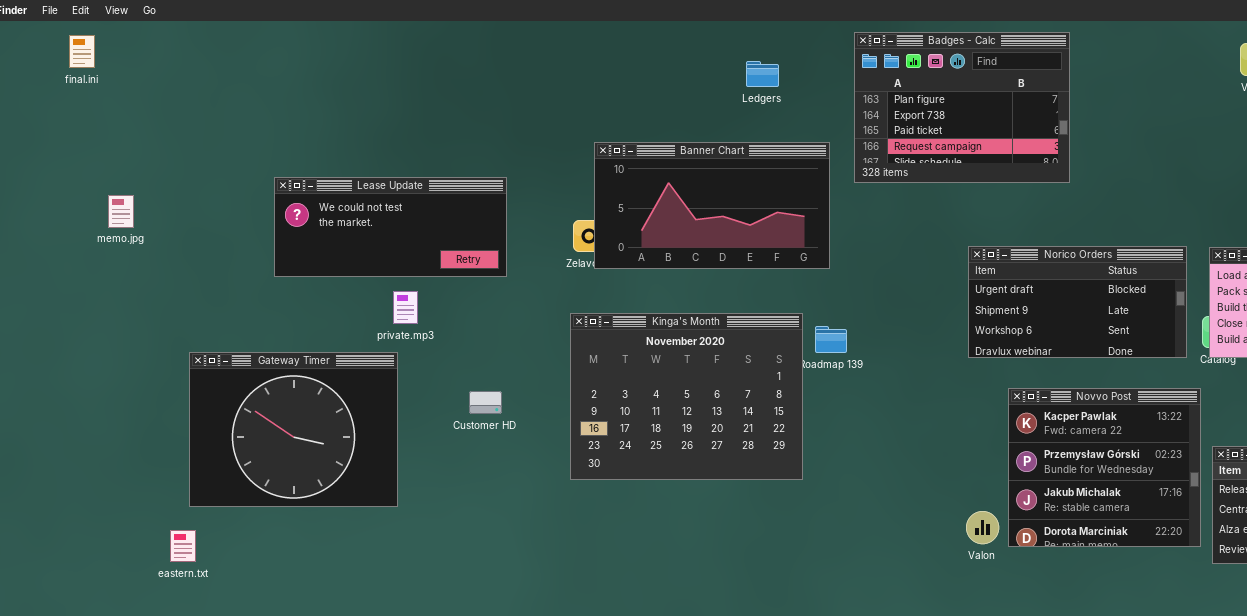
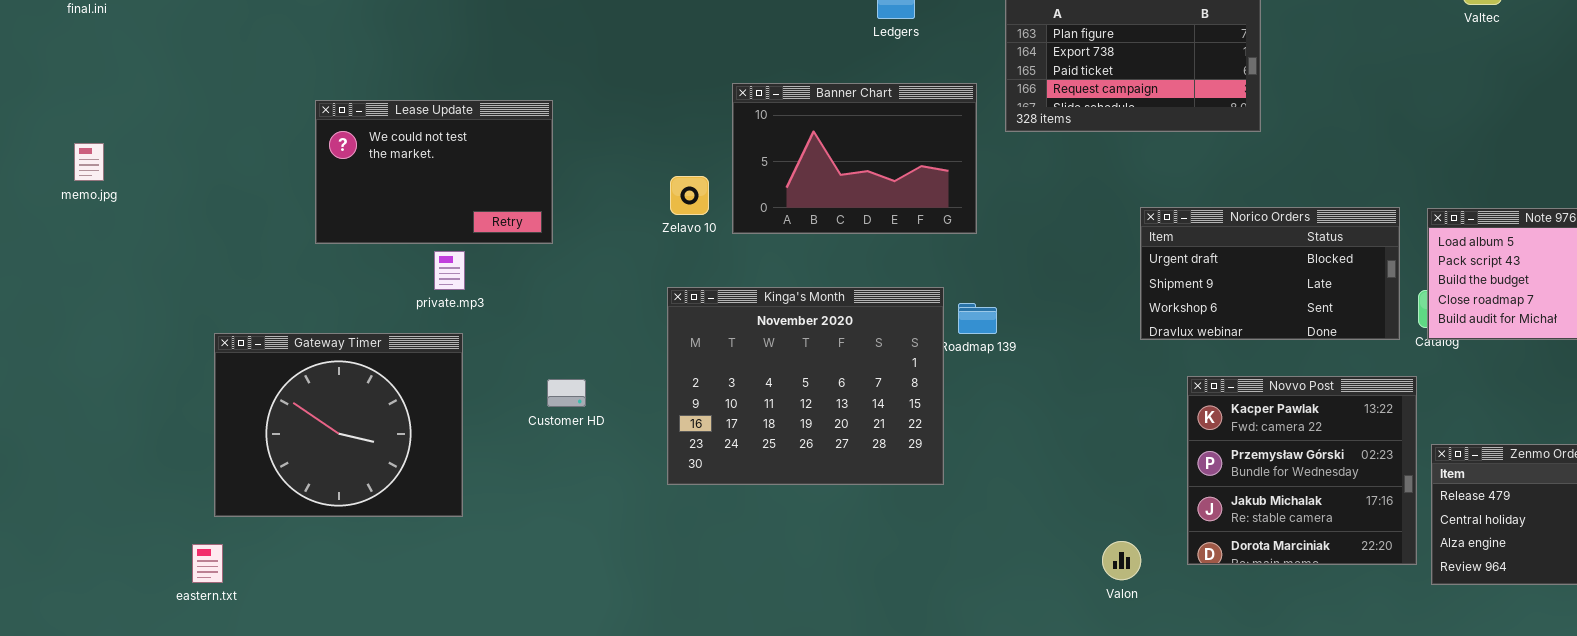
Banner Chart: [594,142,830,269] -> [732,83,977,234], resized
Lease Update: [274,177,507,277] -> [315,100,553,244], resized
memo.jpg: [108,195,134,228] -> [74,143,104,181], moved
private.mp3: [393,291,418,324] -> [434,251,465,290], moved
Valon: [966,511,999,544] -> [1102,541,1141,580], moved

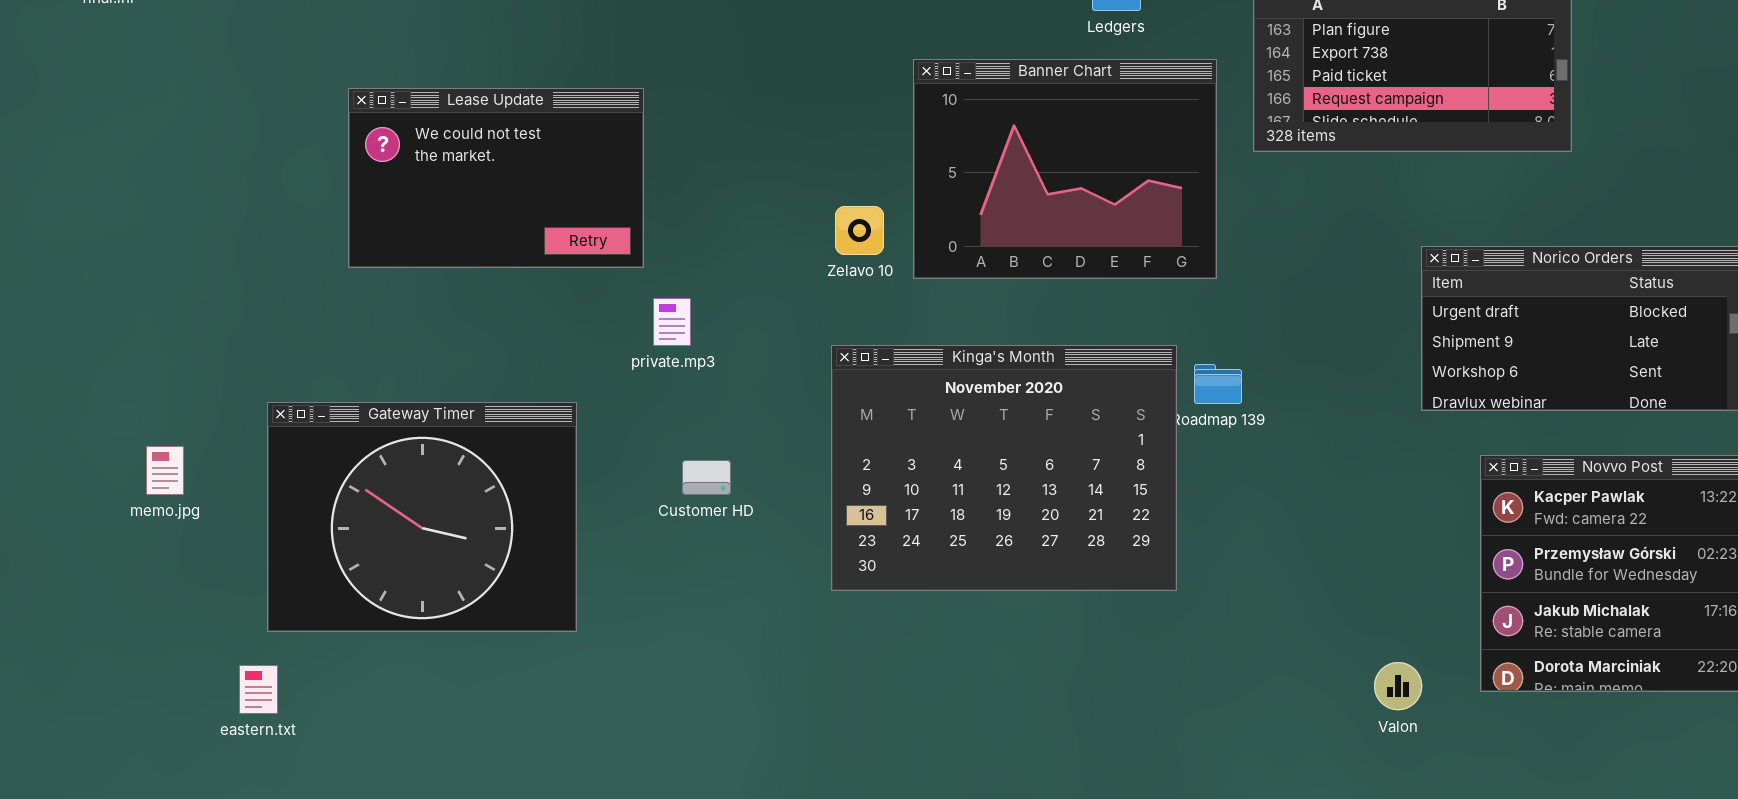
Banner Chart: [732,83,977,234] -> [913,59,1217,279], resized
Lease Update: [315,100,553,244] -> [348,88,644,268], moved
memo.jpg: [74,143,104,181] -> [146,446,184,495], moved
private.mp3: [434,251,465,290] -> [653,298,691,346], moved

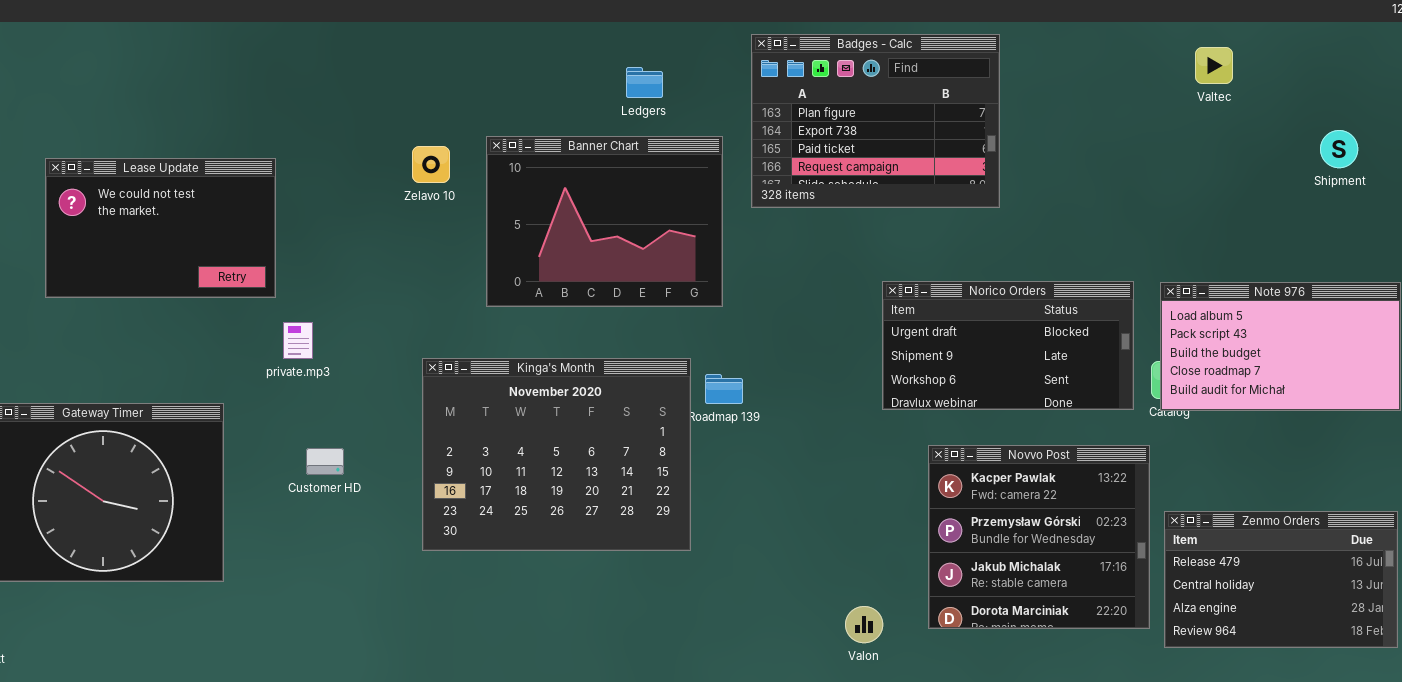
Zelavo 10: [835,206,884,255] -> [412,146,450,183], moved

